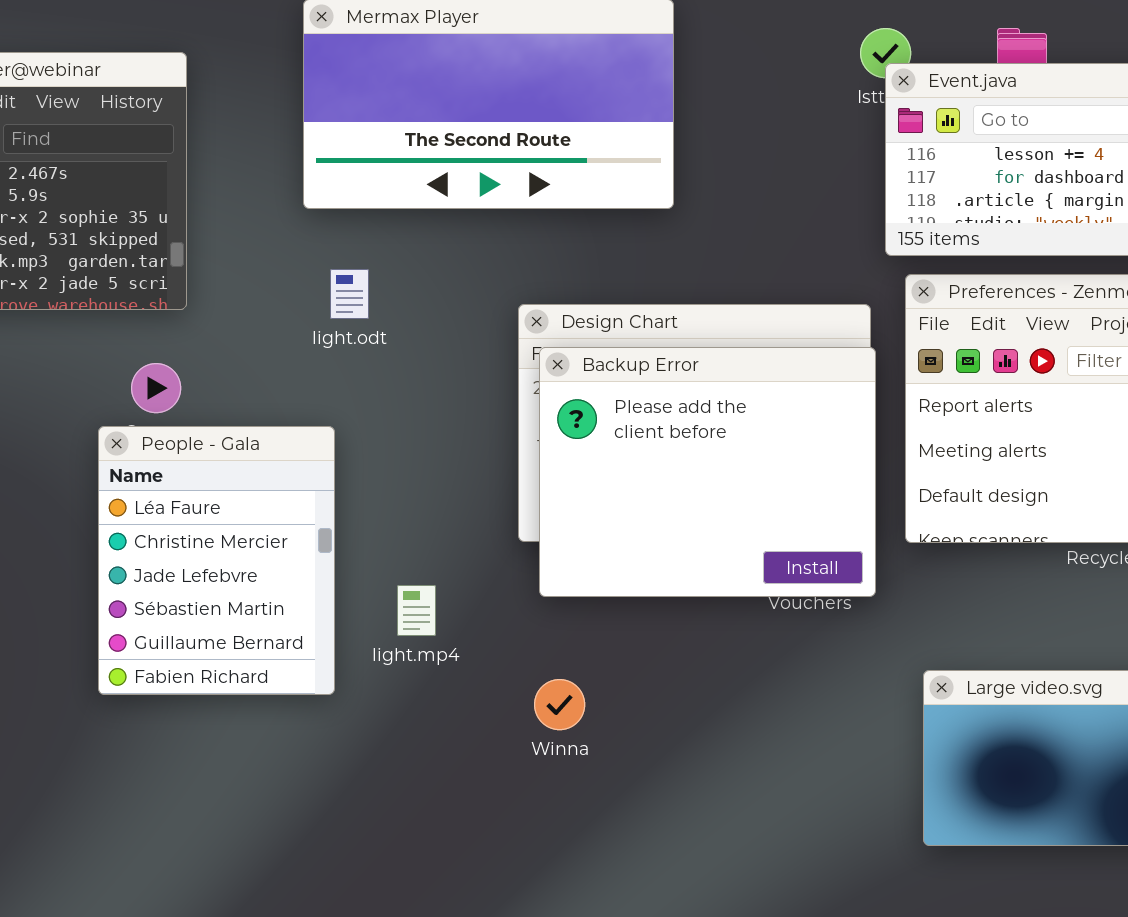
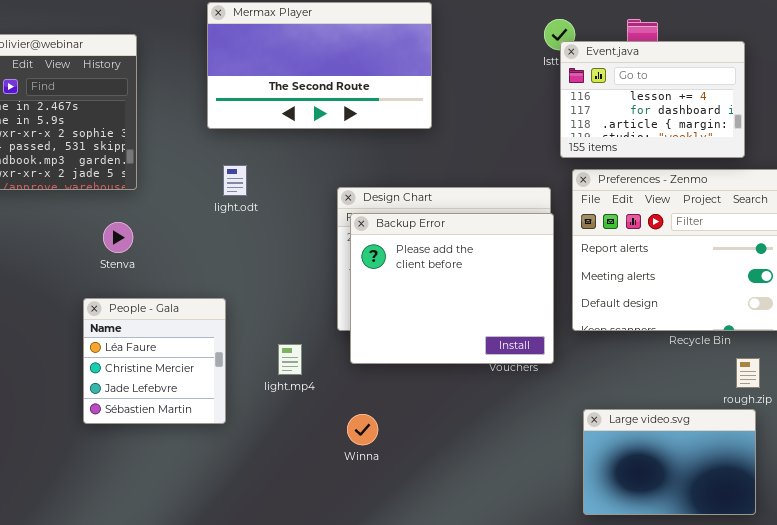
People - Gala: [98,426,335,695] -> [83,298,226,424], resized
light.mp4: [397,585,436,636] -> [278,344,302,375], moved

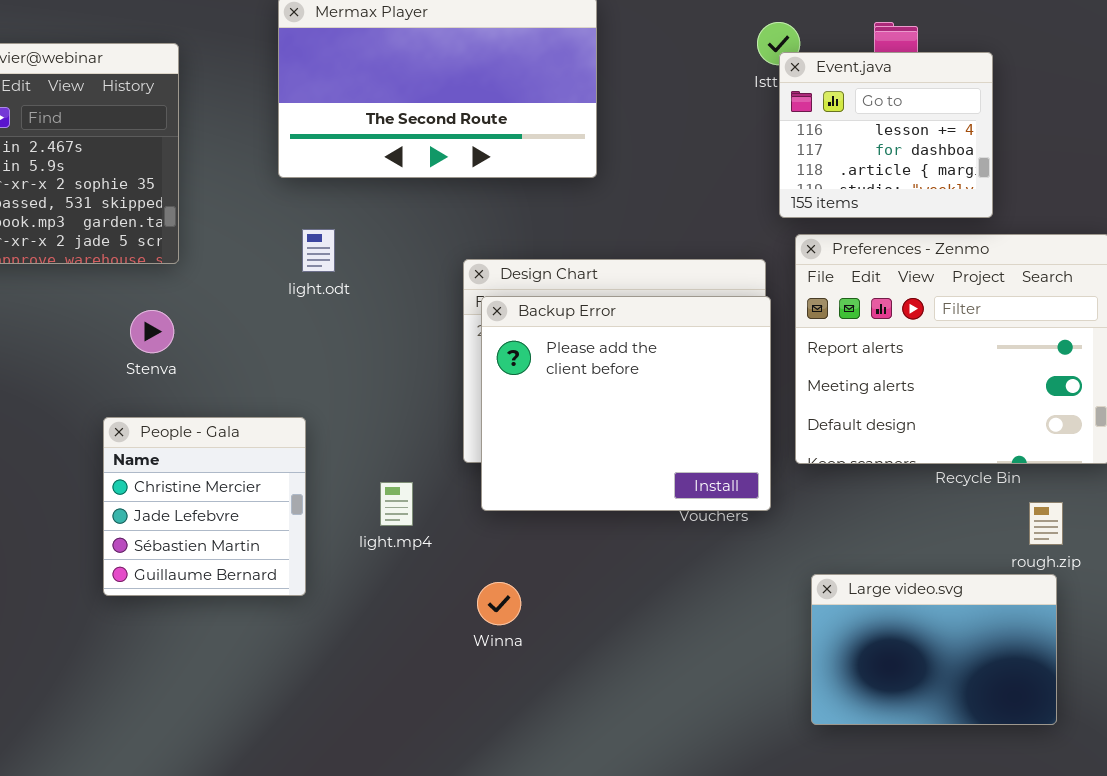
Event.java: [560,41,745,158] -> [779,52,993,218], resized
People - Gala: [83,298,226,424] -> [103,417,306,596], scrolled down 1 row

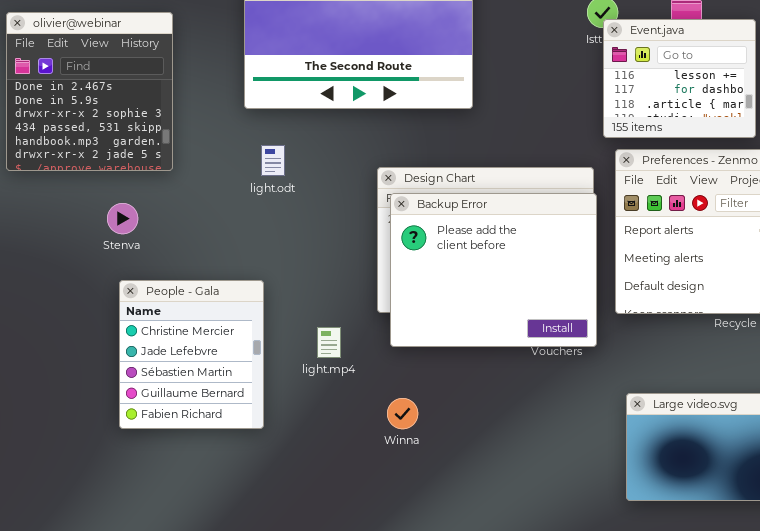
Stenva: [130,310,174,353] -> [107,203,138,234], moved
People - Gala: [103,417,306,596] -> [119,280,264,429], resized

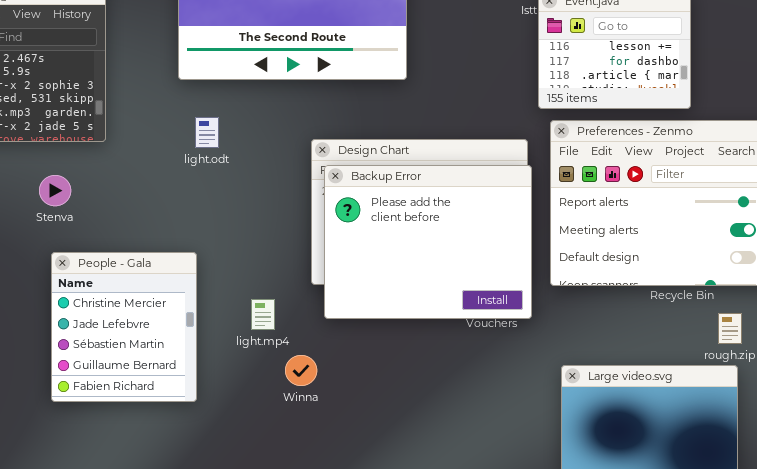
Winna: [387,398,418,429] -> [285,355,317,386], moved

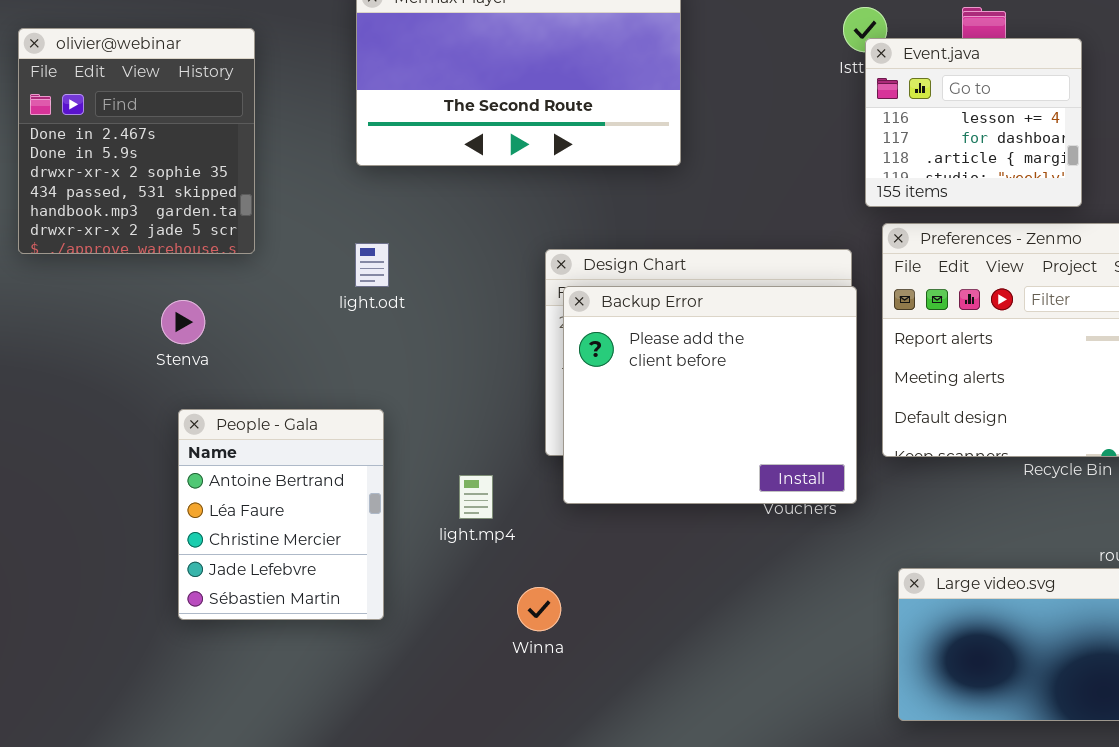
light.odt: [195,117,219,148] -> [355,243,389,287], moved
People - Gala: [51,252,197,402] -> [178,409,384,620], scrolled up 2 rows
Winna: [285,355,317,386] -> [517,587,561,631], moved

